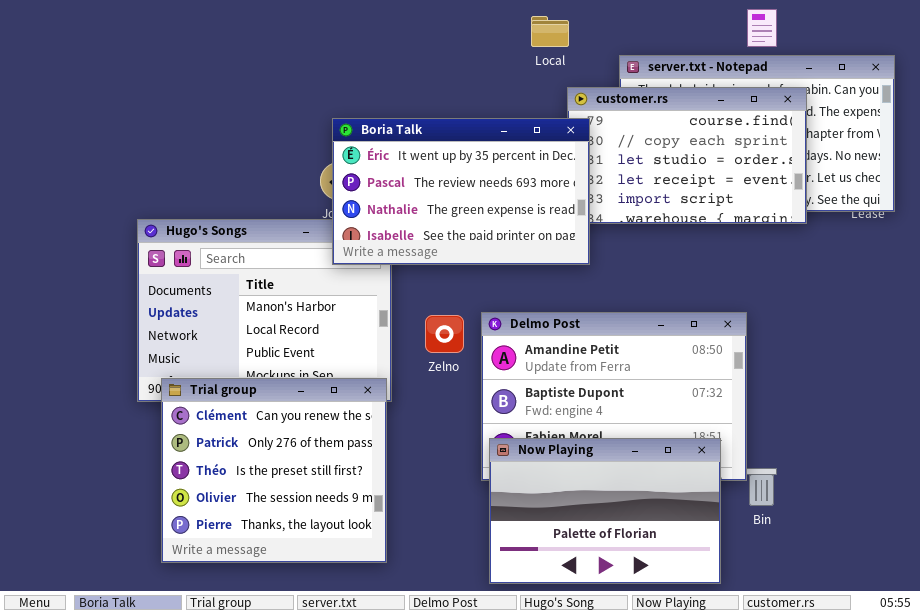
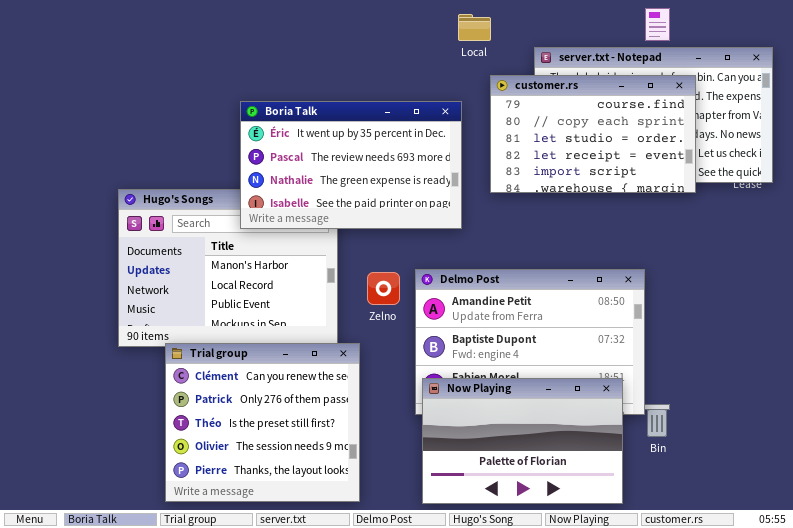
Boria Talk: [332,118,590,265] -> [240,101,462,229], moved
Trial group: [161,378,387,563] -> [165,343,360,502], moved

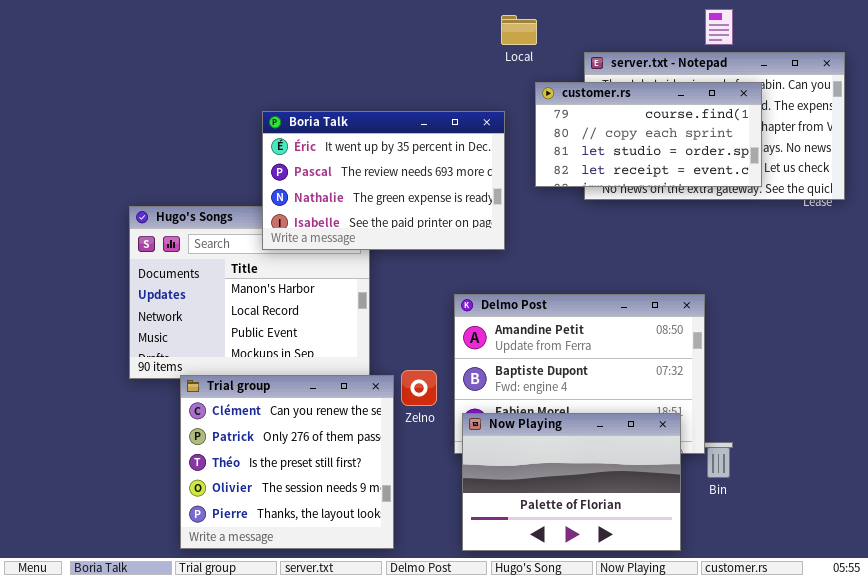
customer.rs: [490,75,696,193] -> [535,82,762,187], resized
Zelno: [367,272,400,305] -> [401,370,437,406], moved

